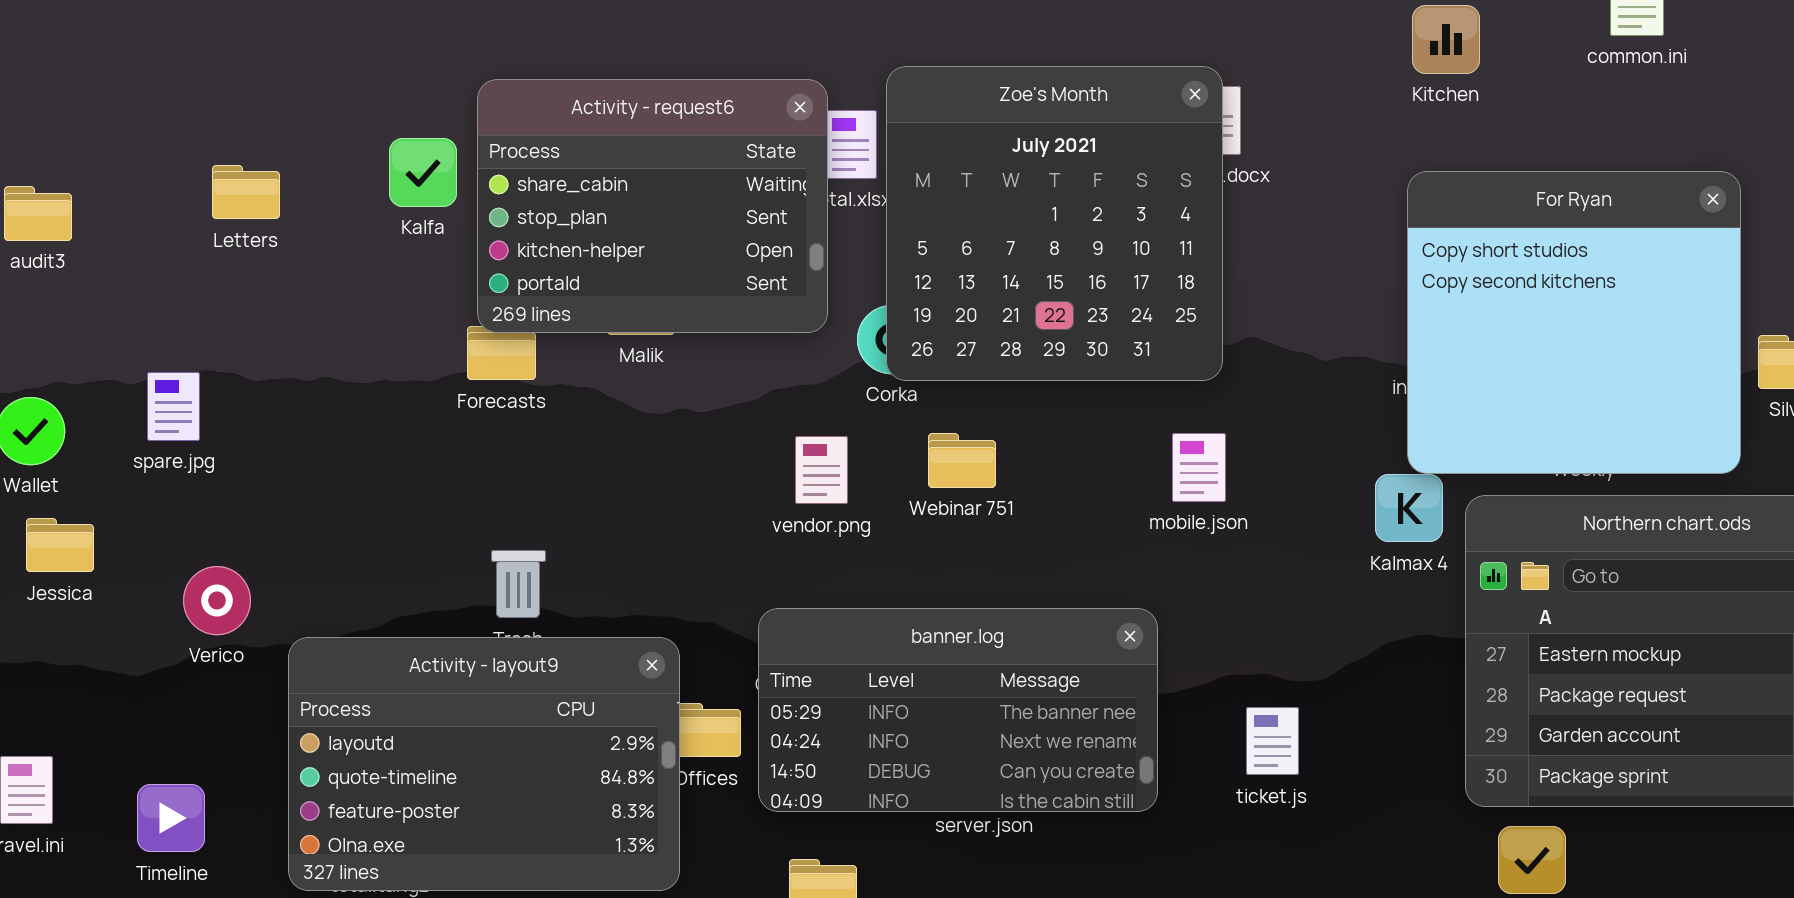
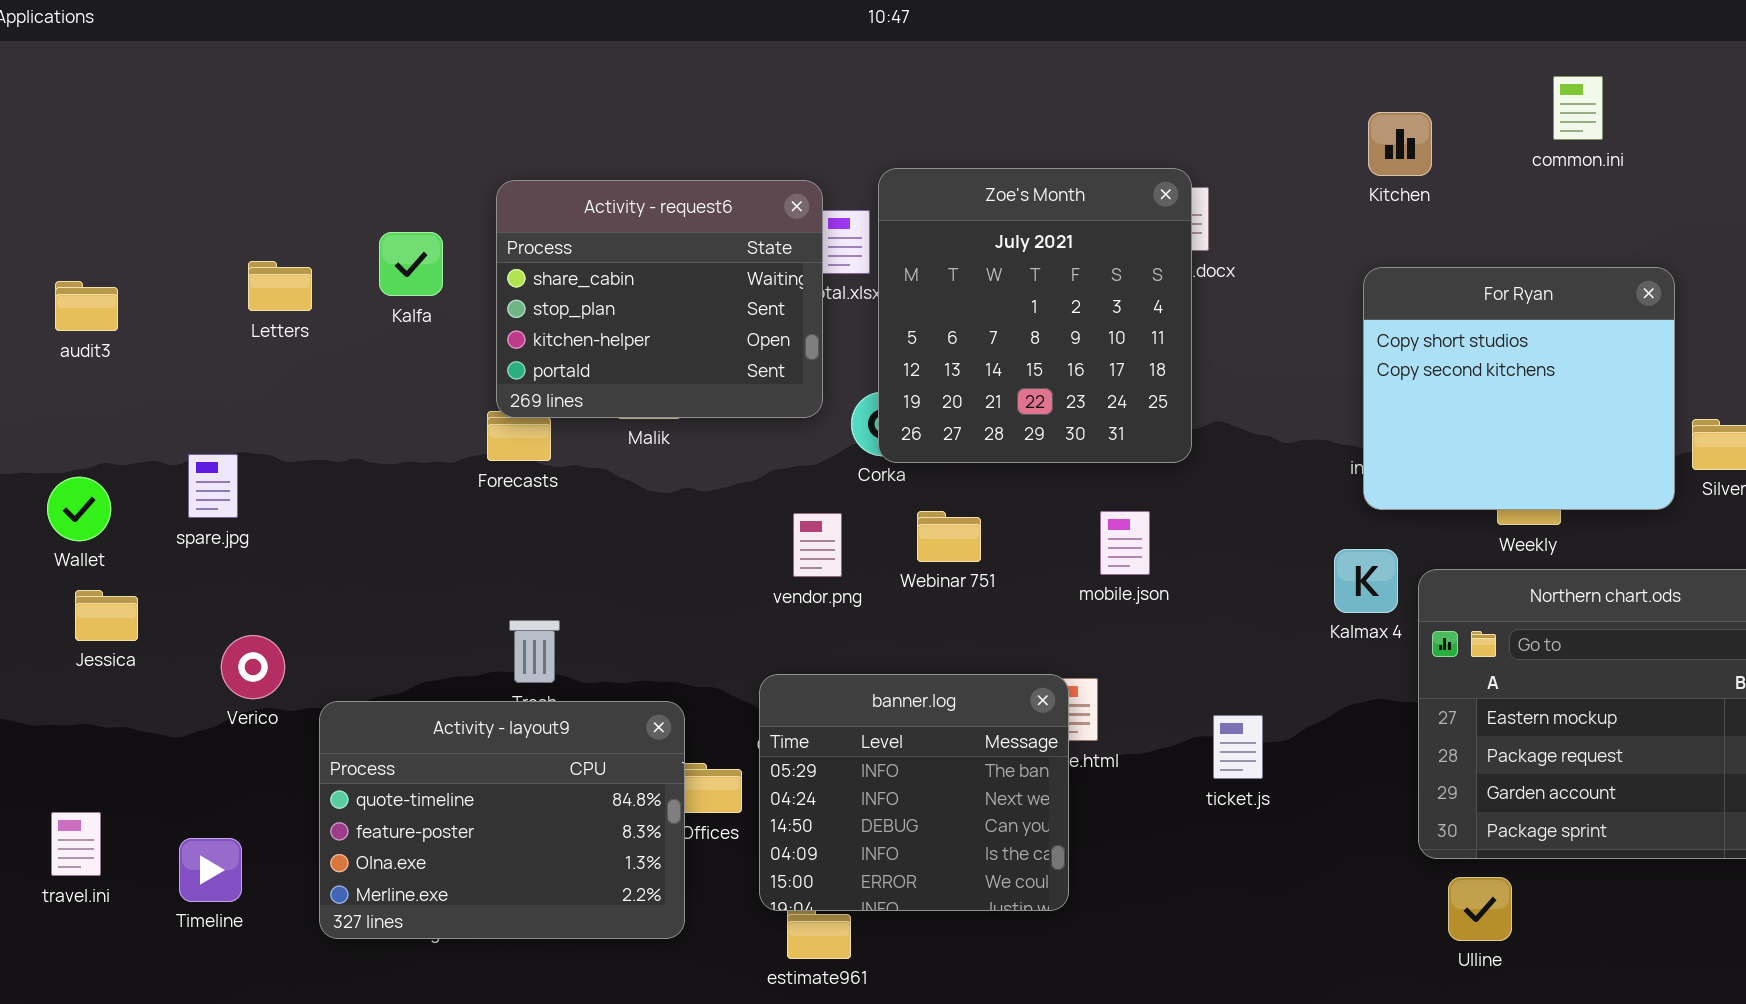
Kalfa: [389,138,457,207] -> [379,232,443,296], moved
For Ryan: [1407,171,1741,474] -> [1363,267,1675,510], resized
mobile.json: [1172,433,1226,502] -> [1100,511,1150,575], moved
banner.log: [758,608,1158,812] -> [759,674,1069,911], resized
Activity - layout9: [288,637,680,891] -> [319,701,685,939], scrolled down 1 row
ticket.js: [1246,707,1299,775] -> [1213,715,1263,779], moved

